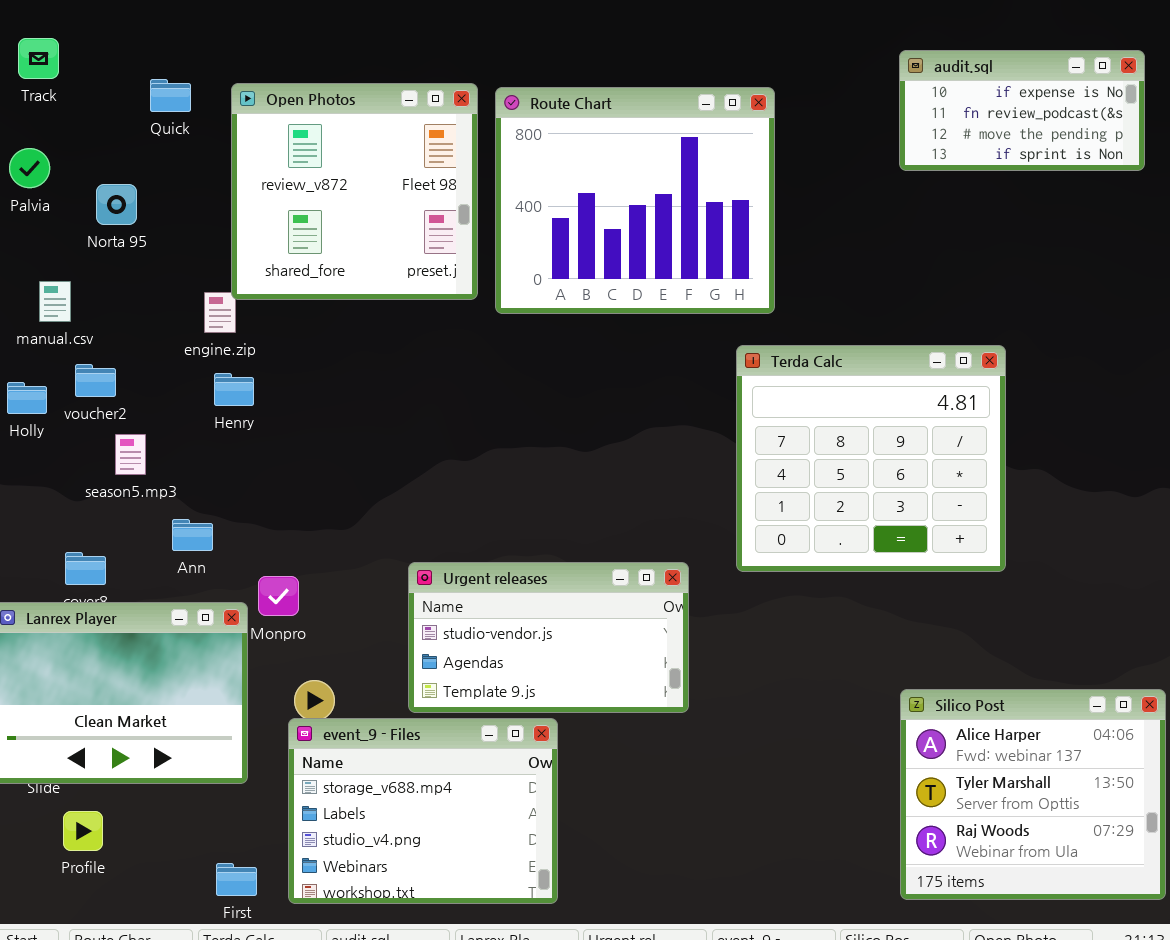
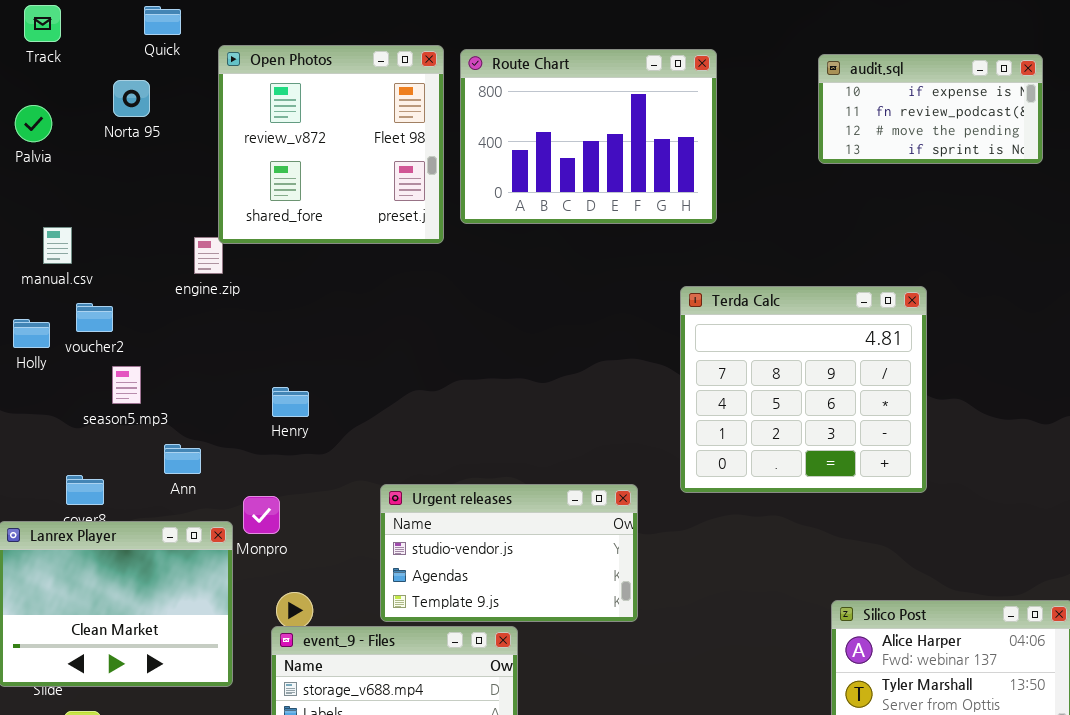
audit.sql: [899,50,1145,171] -> [818,54,1043,164], moved
Quick: [150,79,191,112] -> [144,6,181,35], moved
Route Chart: [495,87,775,314] -> [460,49,717,224], resized
Norta 95: [96,184,137,225] -> [113,80,150,117], moved
Henry: [214,373,254,406] -> [272,387,309,417], moved

